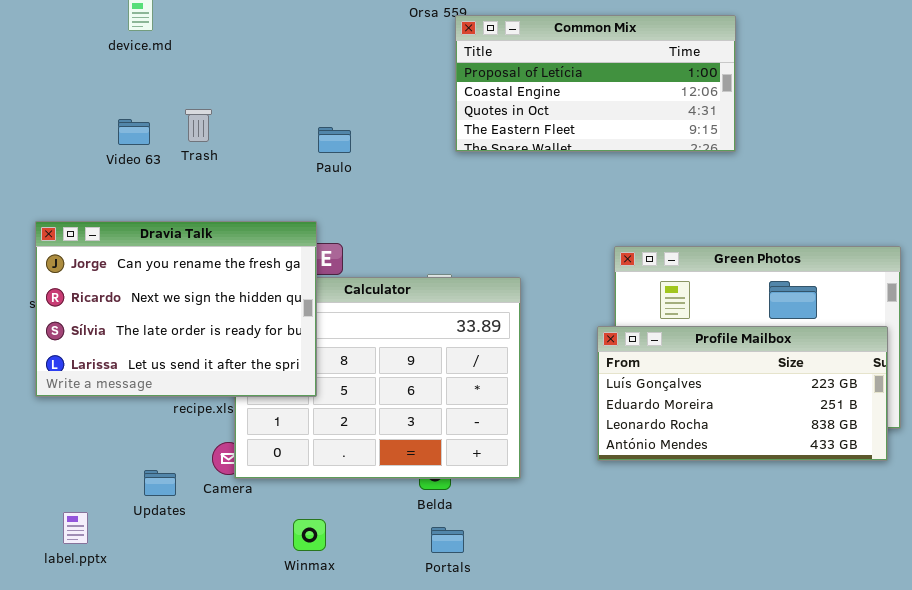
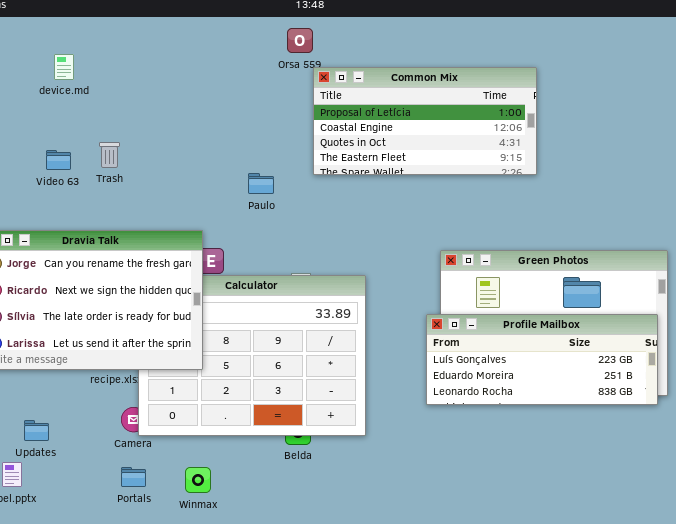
Paulo: [318,127,351,153] -> [248,173,274,194], moved
Profile Mailbox: [597,326,888,461] -> [426,314,658,405], resized
Updates: [144,470,176,496] -> [24,420,49,441], moved
Portals: [431,527,464,553] -> [121,467,146,487], moved

